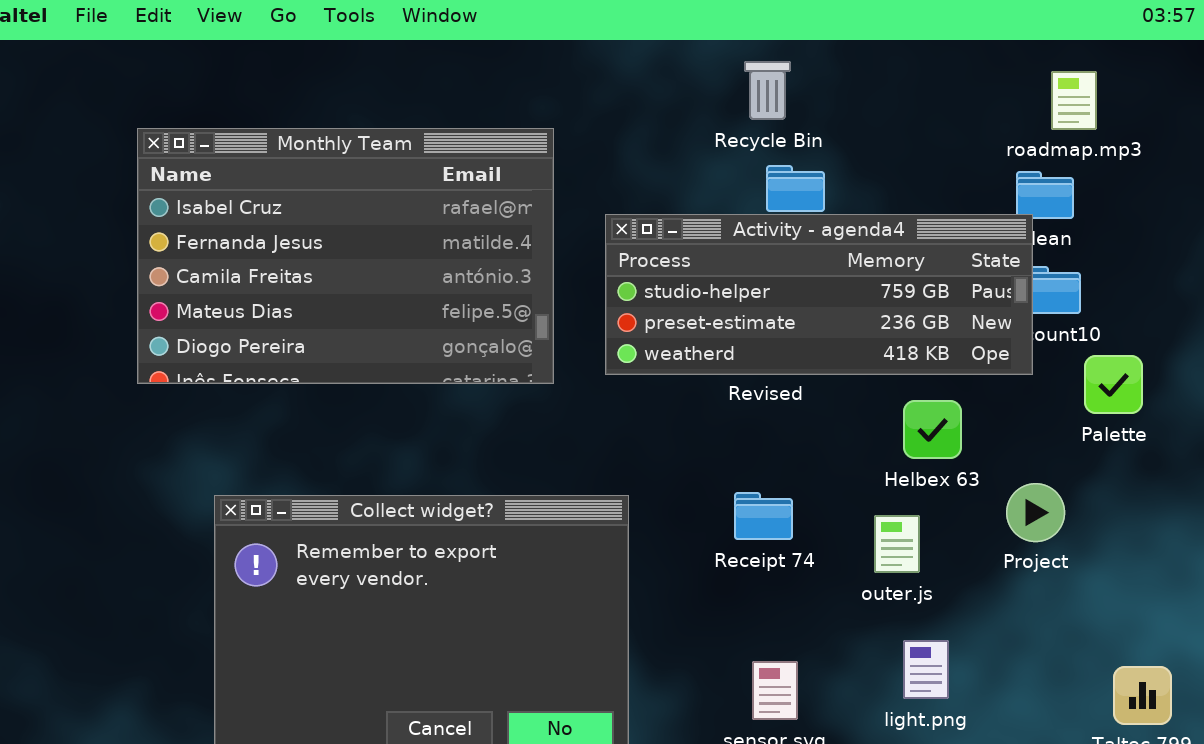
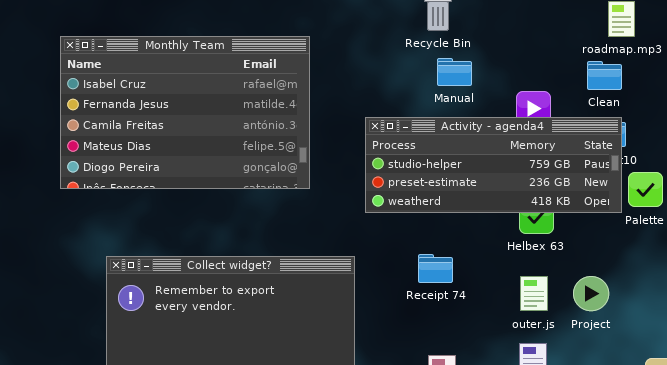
Activity - agenda4: [605,214,1033,375] -> [365,117,622,213], moved
Project: [1006,483,1065,542] -> [573,276,609,311], moved
outer.js: [874,515,920,573] -> [520,276,548,311], moved

